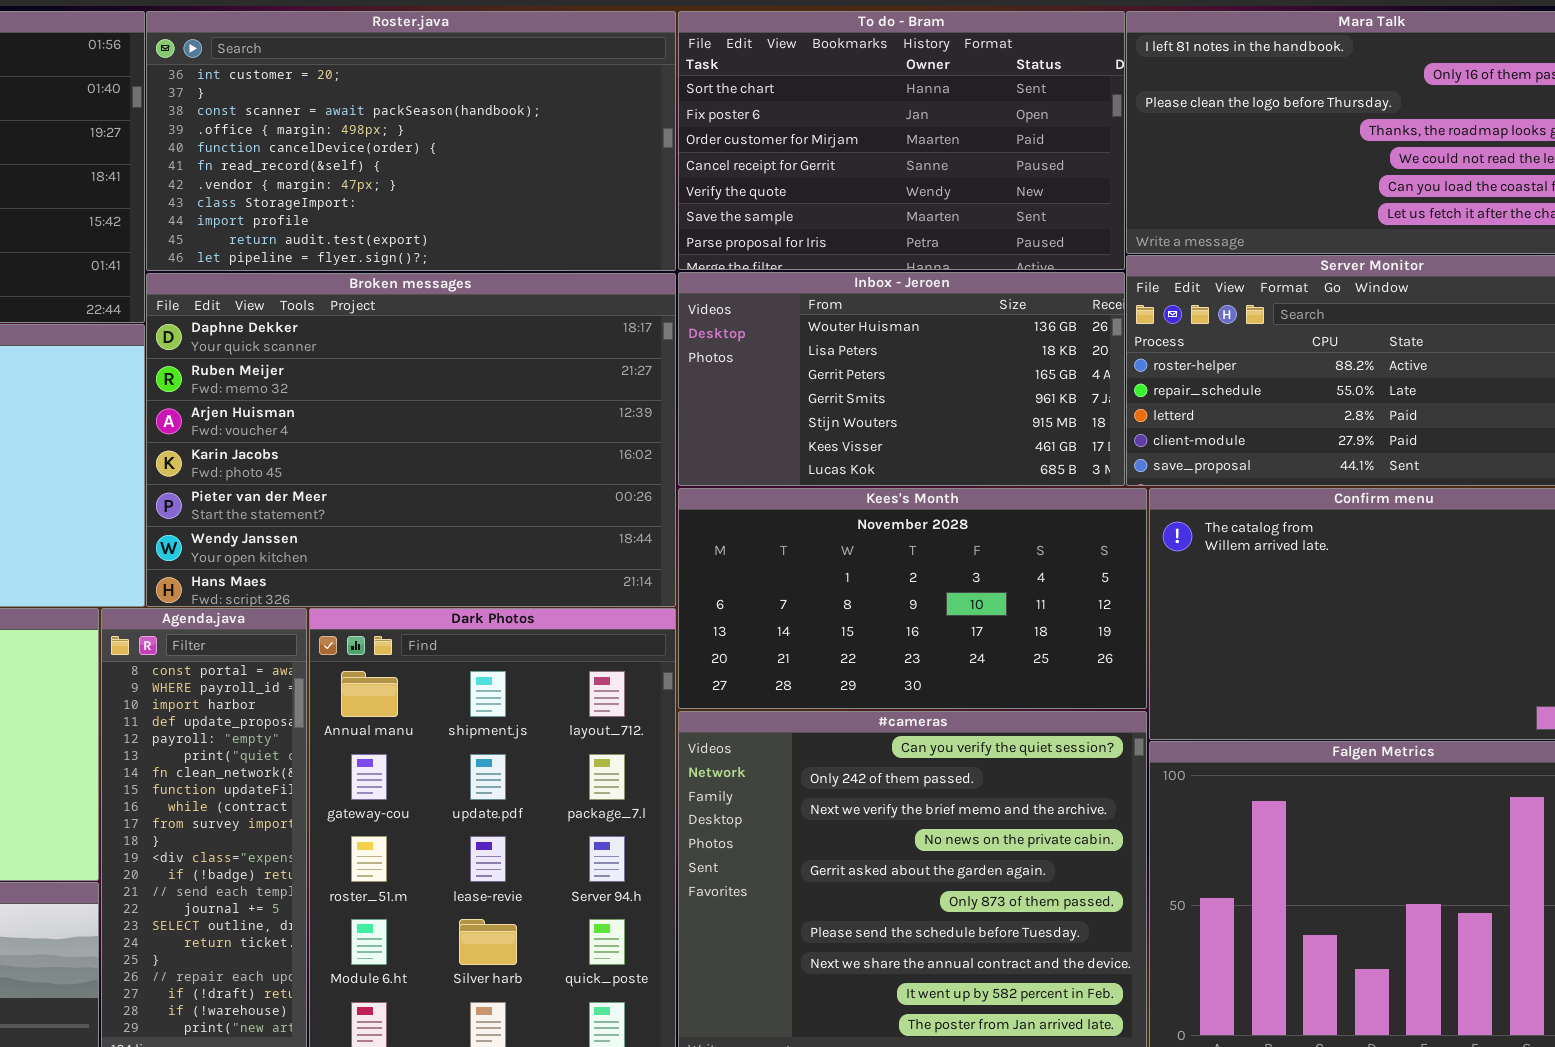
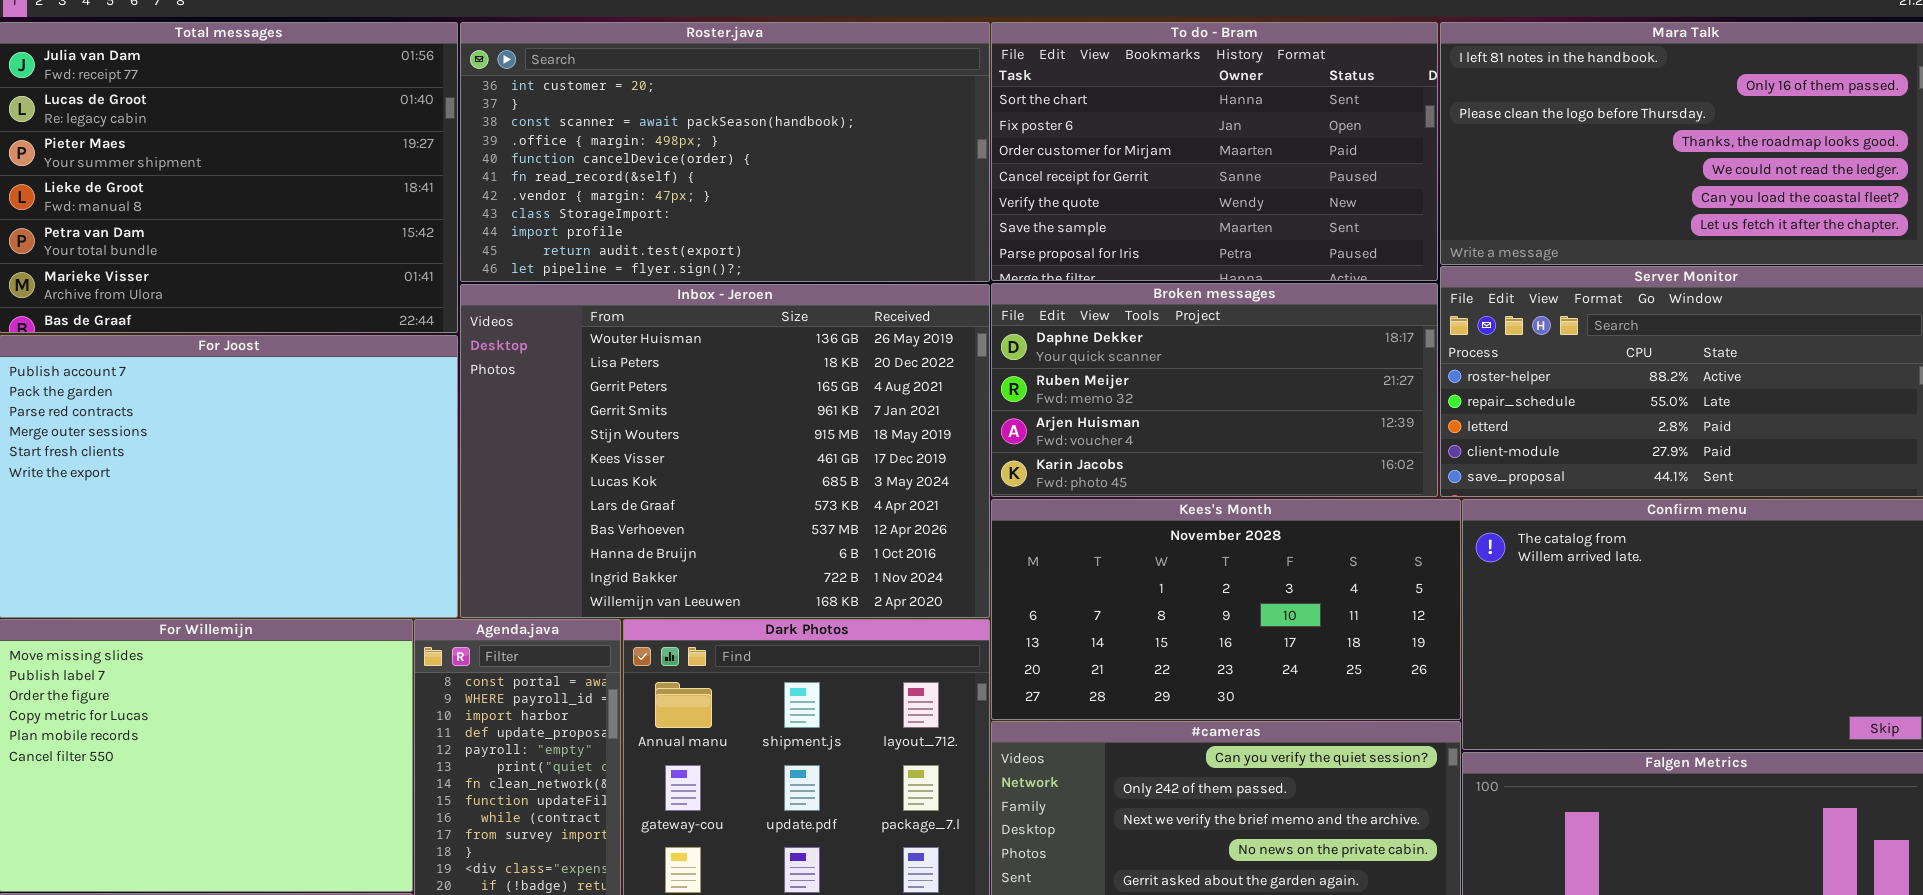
Inbox - Jeroen: [678,272,1125,486] -> [460,284,990,618], moved, resized
Broken messages: [146,273,676,607] -> [991,283,1438,497], moved, resized

